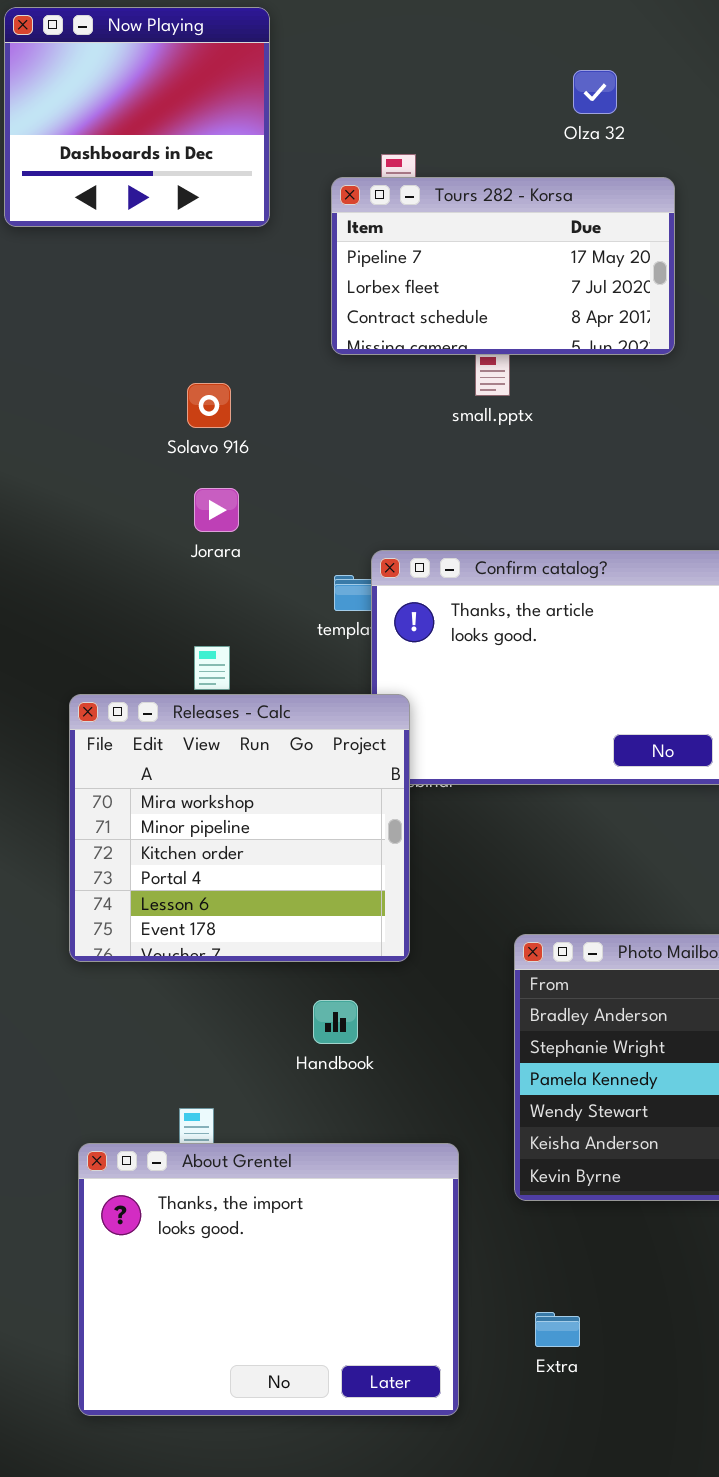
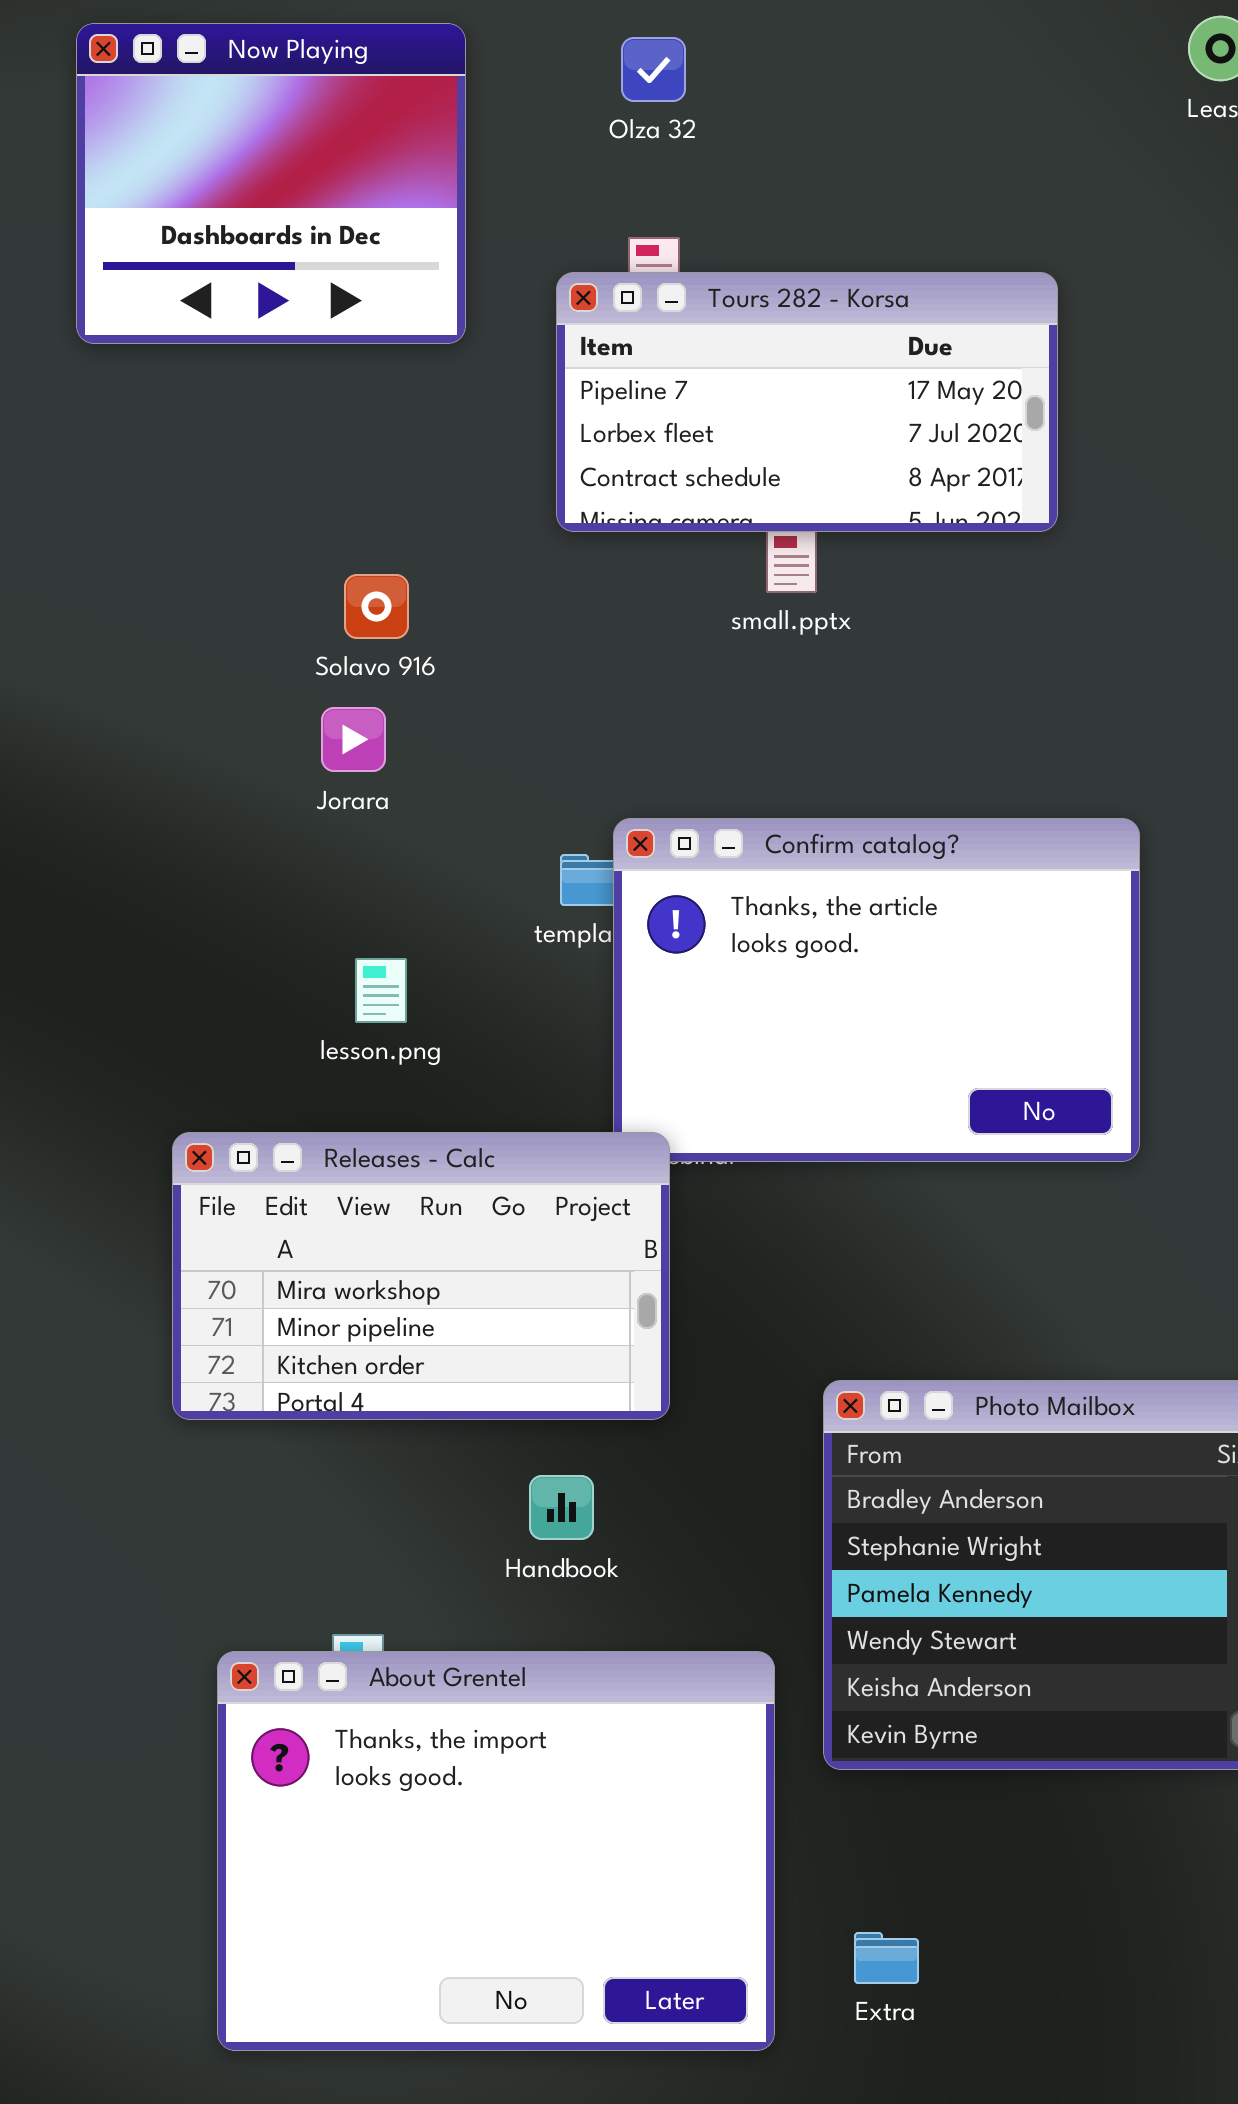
Olza 32: [573,70,617,114] -> [621,37,686,102], moved
Jorara: [194,488,239,532] -> [321,707,386,772], moved
Releases - Calc: [69,694,410,962] -> [172,1132,670,1420], resized
About Grentel: [78,1143,459,1416] -> [217,1651,775,2051], moved

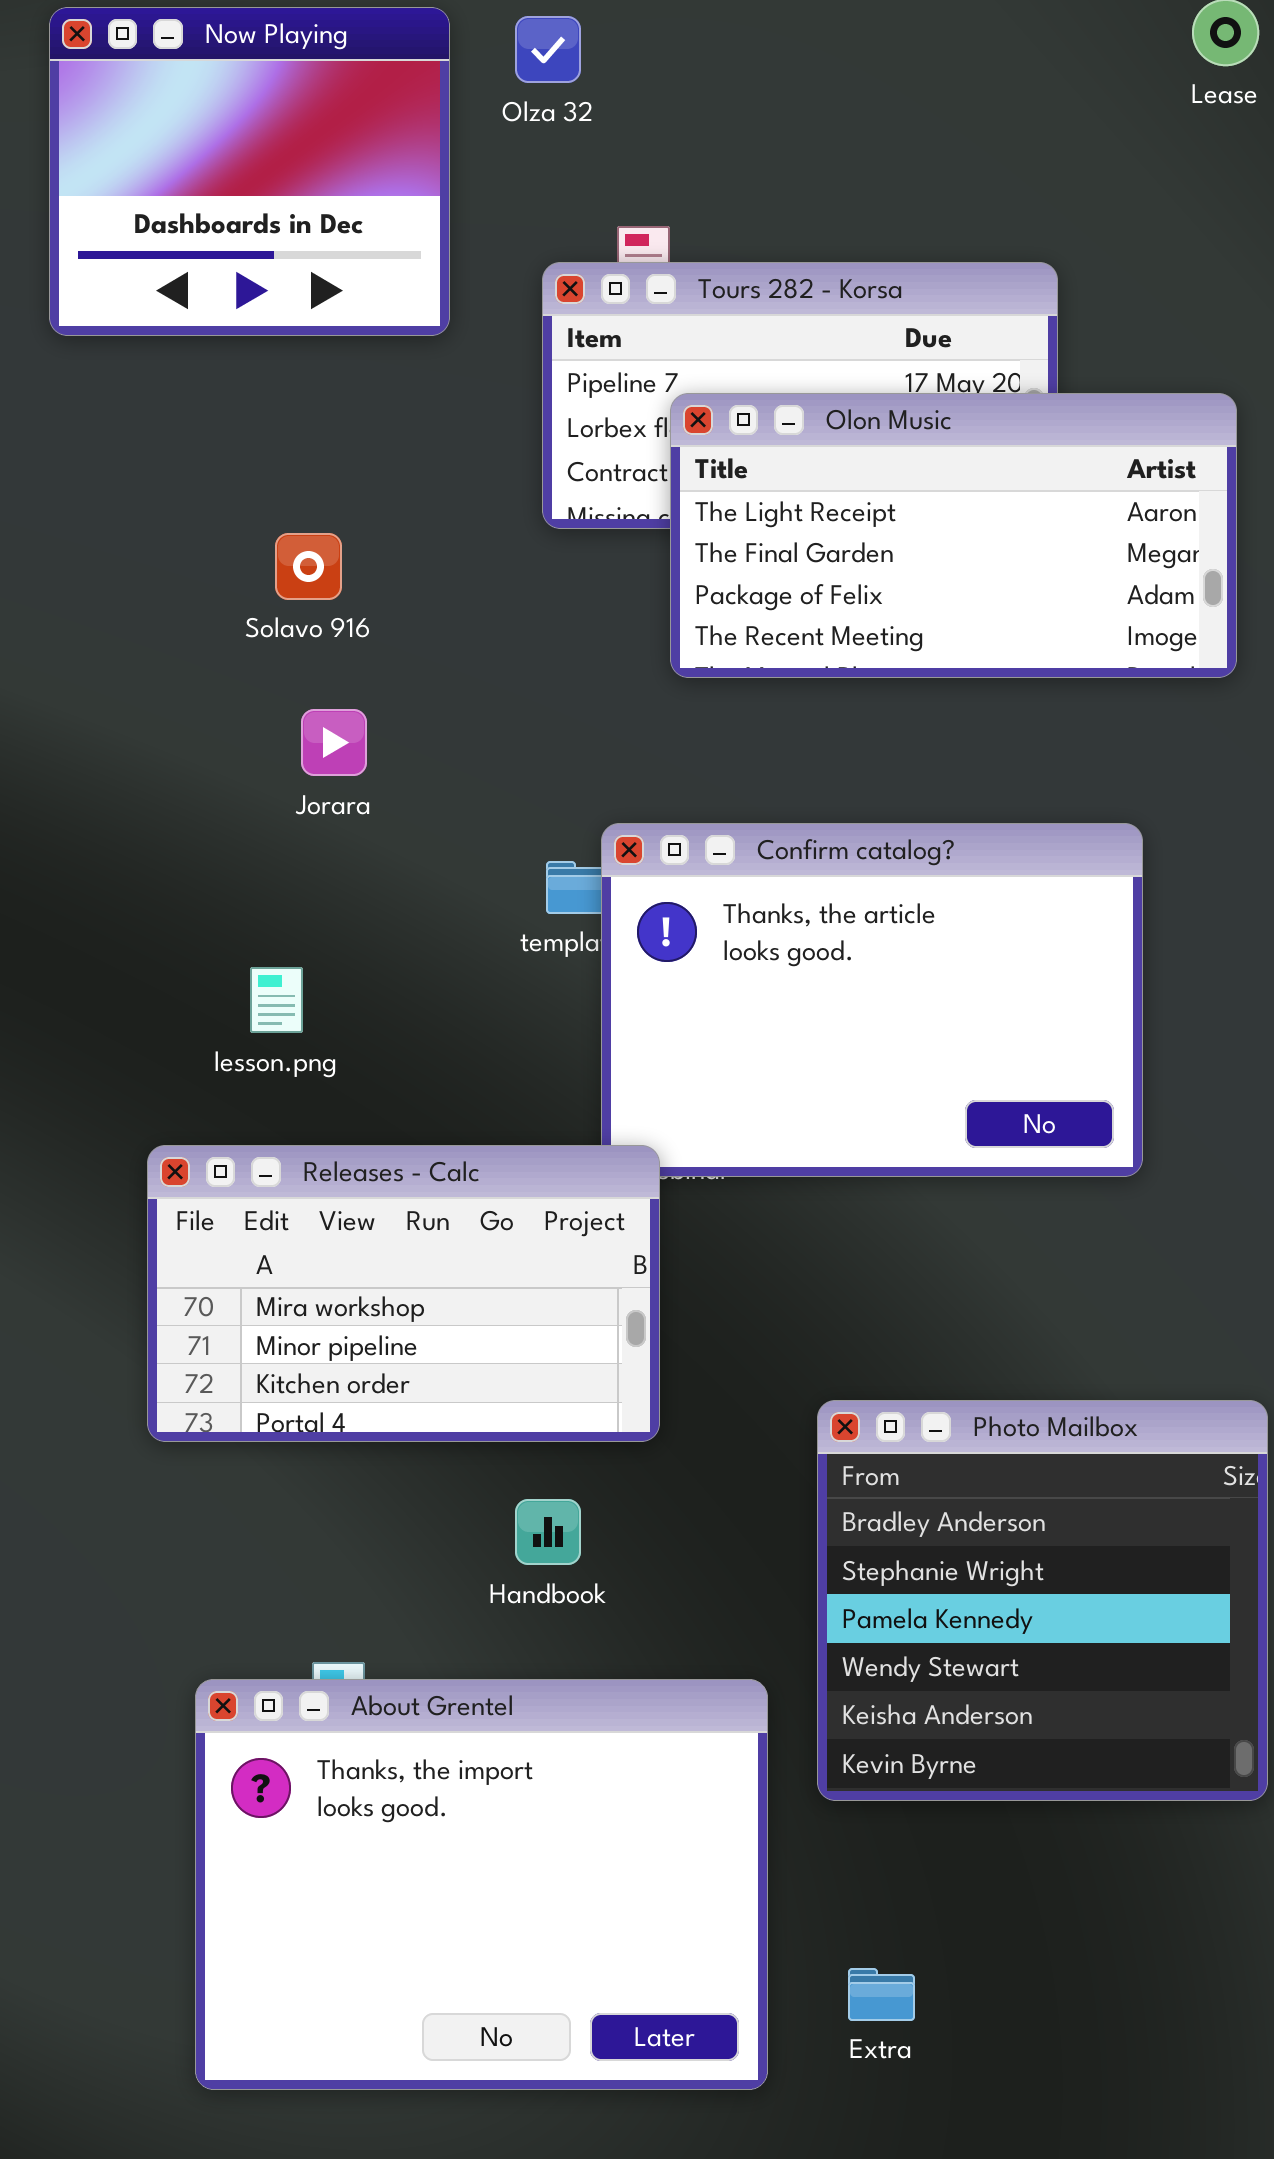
Olza 32: [621,37,686,102] -> [515,16,581,83], moved
Olon Music: none -> [670,393,1237,678], opened
Solavo 916: [344,574,409,639] -> [275,533,342,600], moved
lesson.png: [355,958,407,1023] -> [250,967,303,1033], moved

